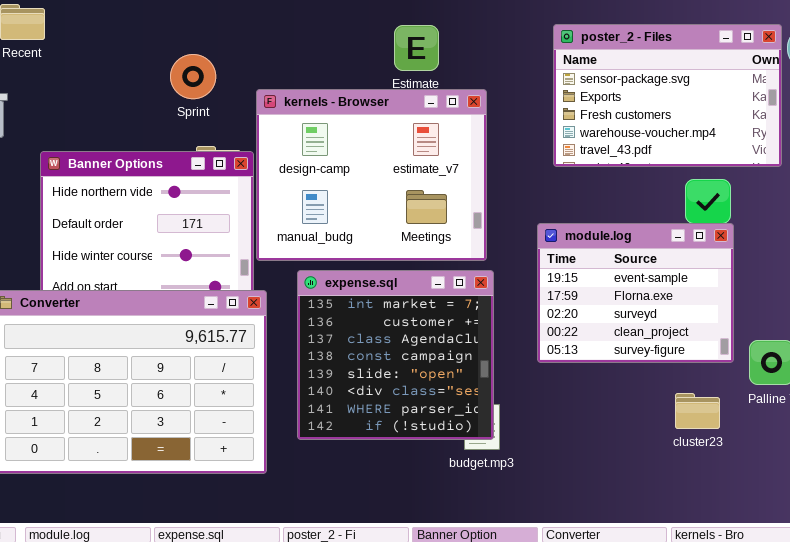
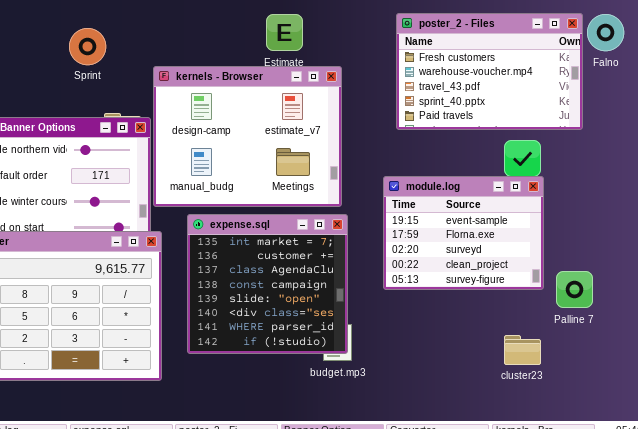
poster_2 - Files: [553,24,782,167] -> [396,13,583,130], scrolled down 2 rows
Sprint: [170,54,216,99] -> [69,28,106,65], moved
cluster23: [675,393,720,429] -> [504,335,541,365], moved

